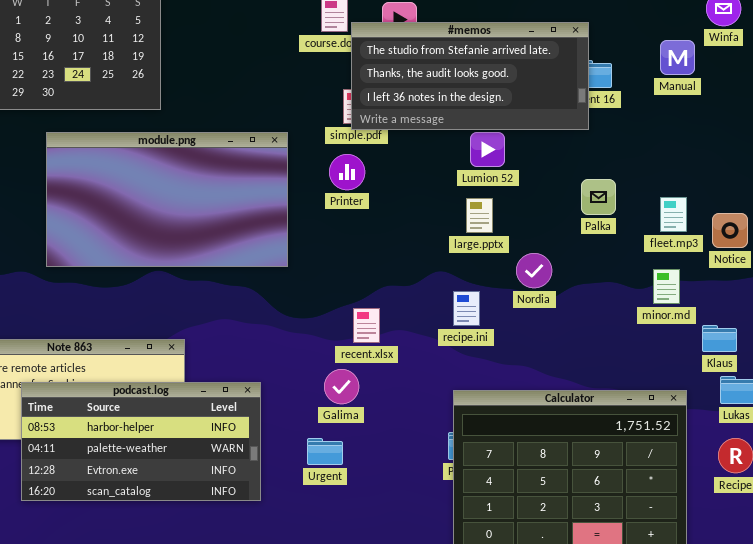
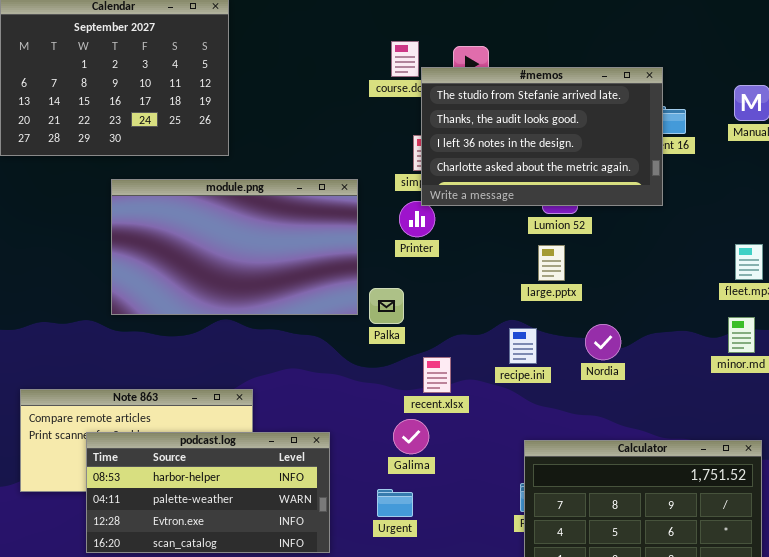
#memos: [351,22,589,130] -> [421,67,663,206], resized
Palka: [581,179,616,215] -> [369,288,404,324], moved
Nordia: [516,253,552,288] -> [585,324,621,360], moved
recipe.ini: [453,291,480,326] -> [509,328,537,364], moved

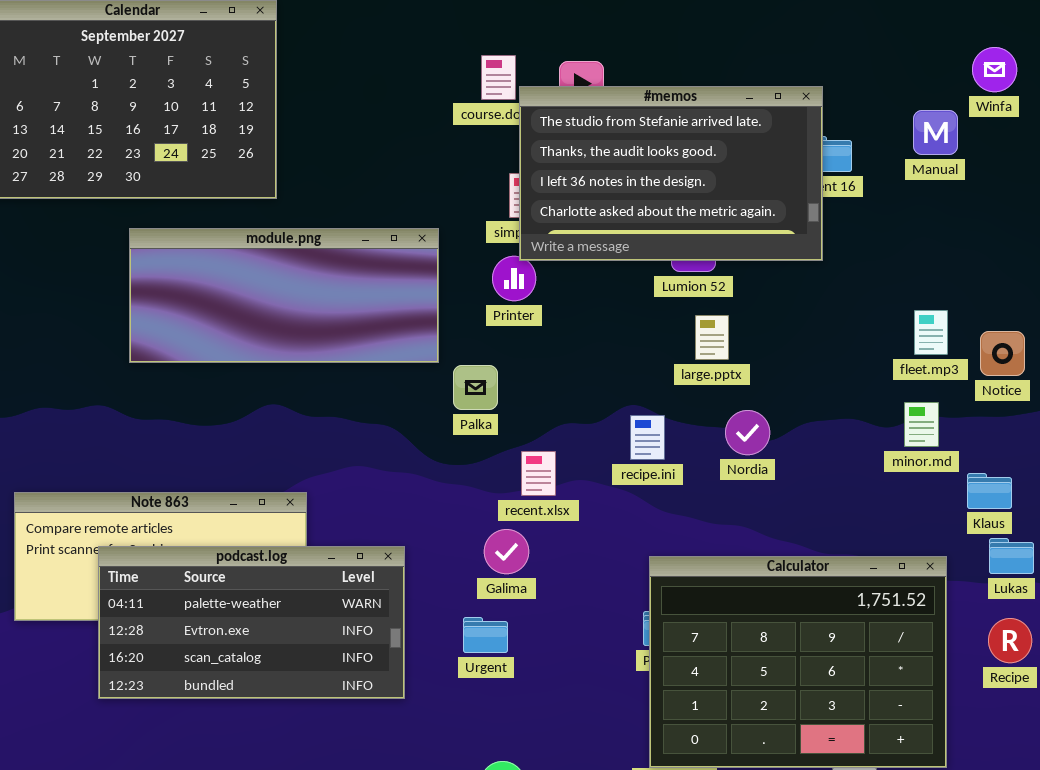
module.png: [111,179,358,315] -> [129,228,439,363], resized
large.pptx: [538,245,565,281] -> [695,315,729,360], moved
podcast.log: [86,432,330,553] -> [98,546,405,699], scrolled down 1 row

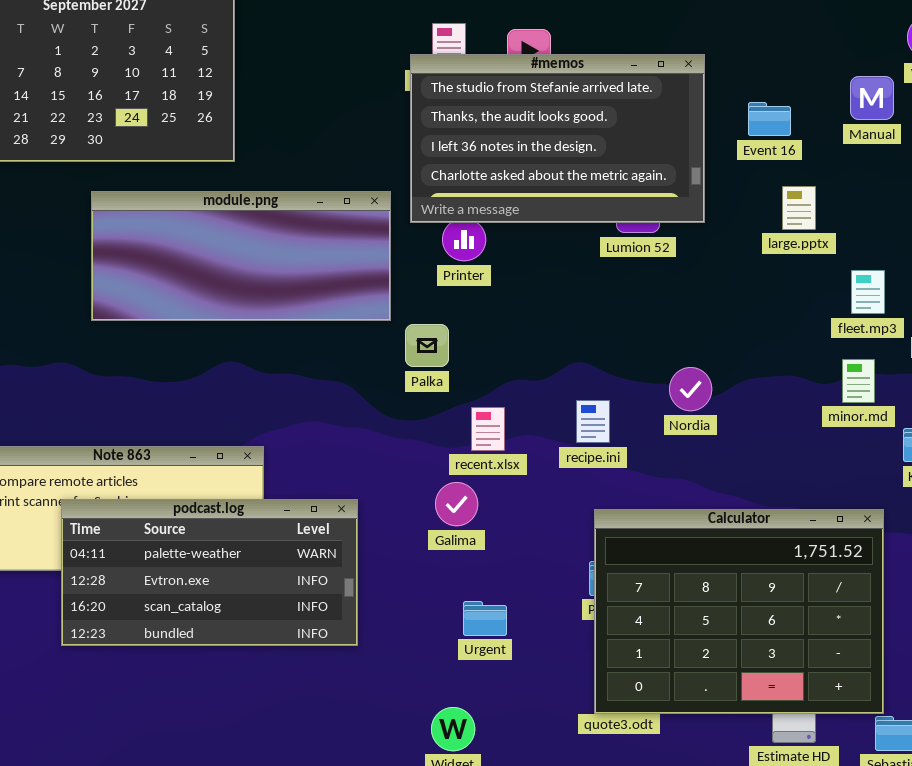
#memos: [519,86,823,261] -> [410,54,705,223], moved
large.pptx: [695,315,729,360] -> [782,186,816,230], moved
recipe.ini: [630,415,665,460] -> [576,400,610,443], moved
Urgent: [463,617,508,653] -> [463,601,507,636], moved

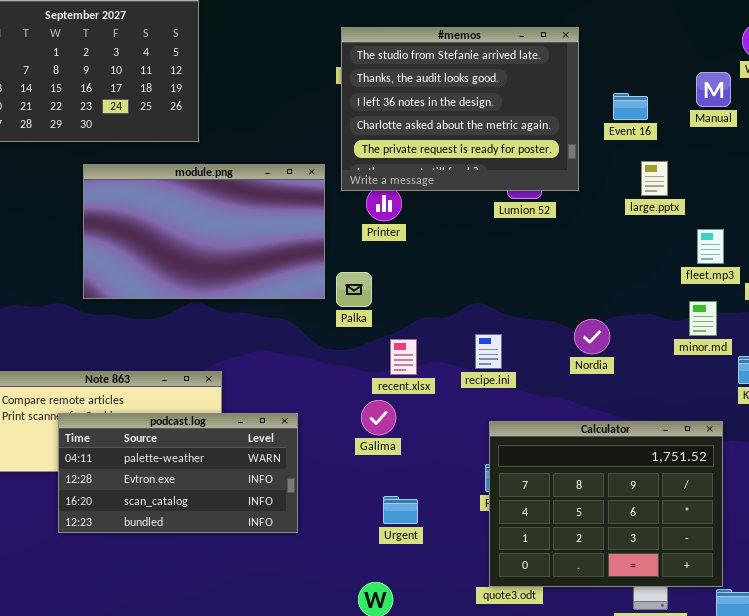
#memos: [410,54,705,223] -> [341,27,579,191], resized
module.png: [91,191,391,321] -> [83,164,325,299], resized
Nordia: [669,367,712,411] -> [574,319,610,354], moved

